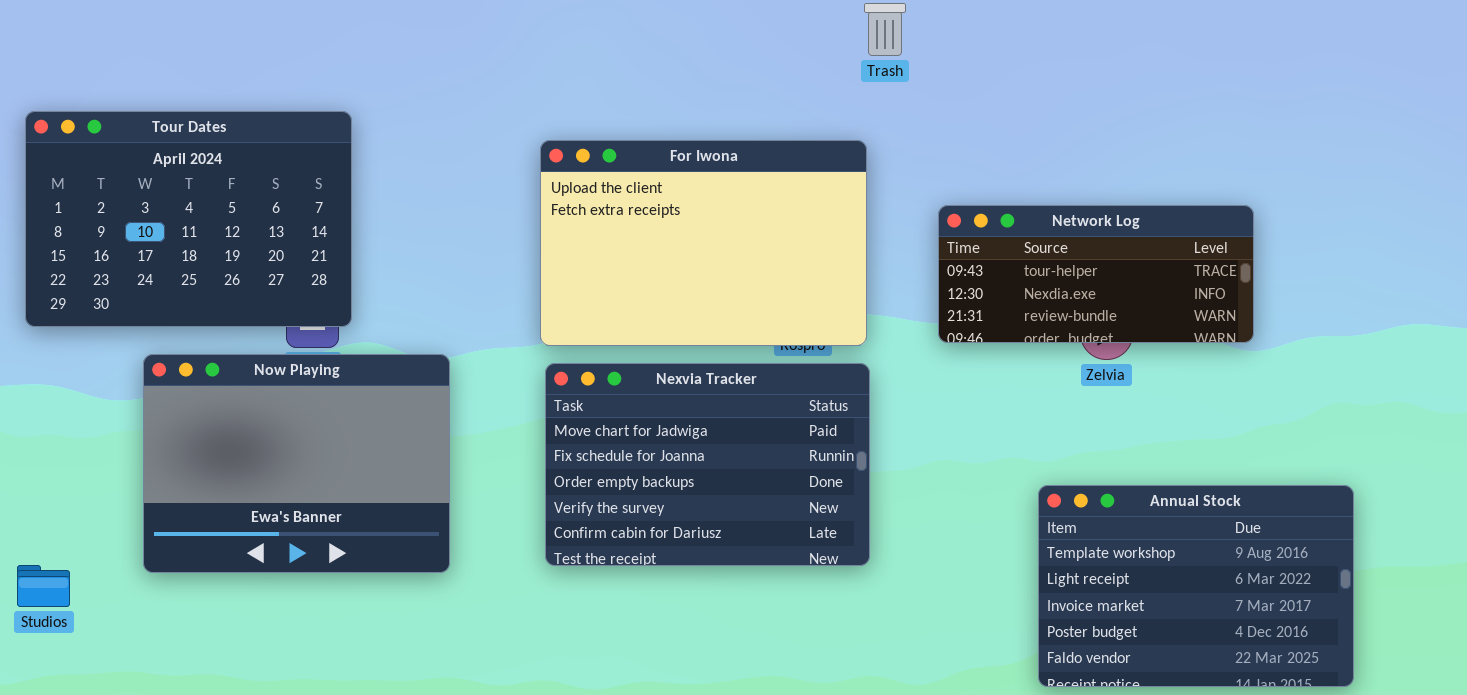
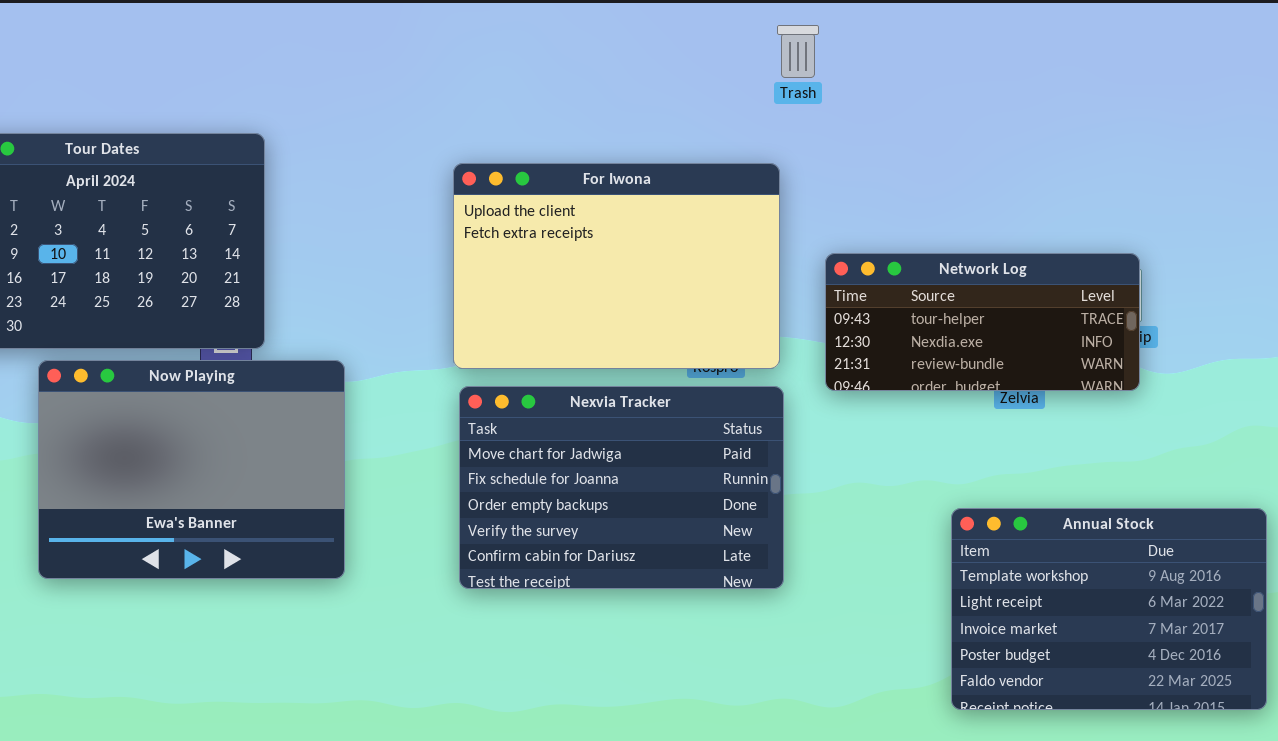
Network Log: [938,205,1254,343] -> [825,253,1140,391], moved
Now Playing: [143,354,450,573] -> [38,360,345,579], moved

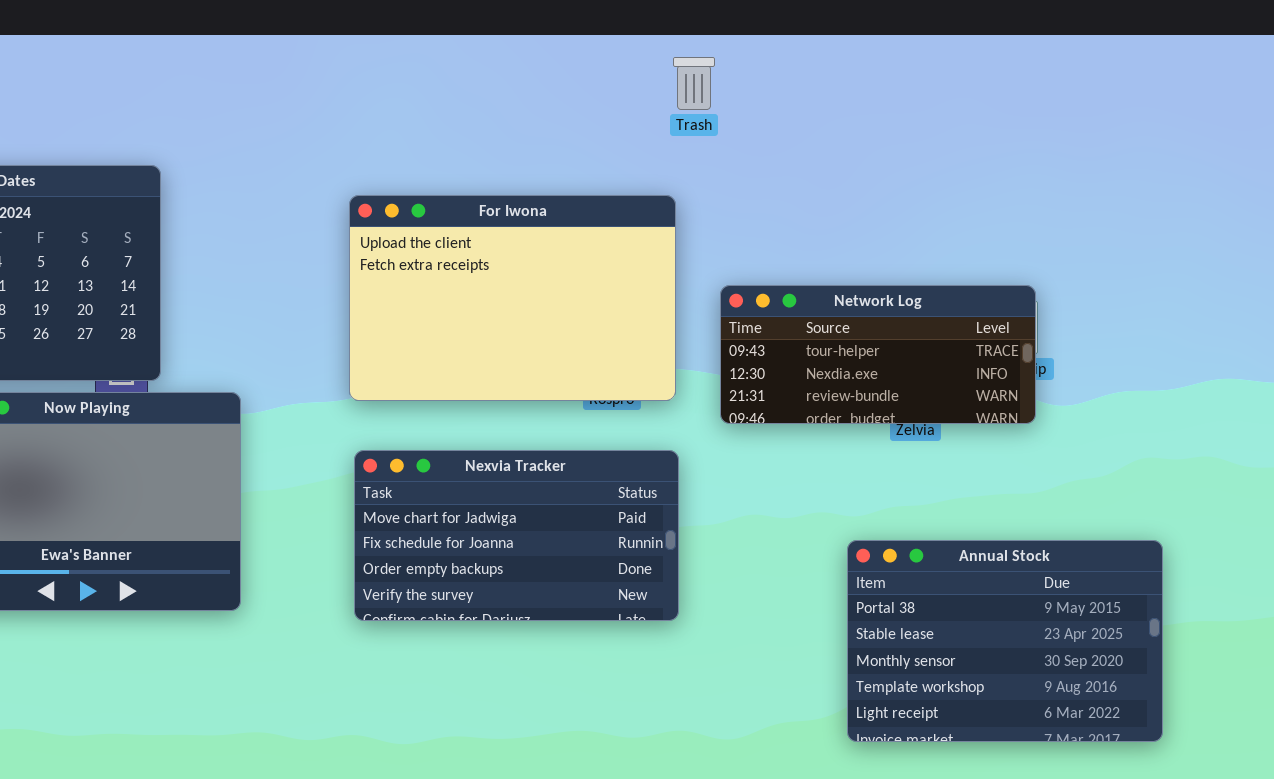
Nexvia Tracker: [459,386,784,589] -> [354,450,679,621], resized
Annual Stock: [951,508,1267,710] -> [847,540,1163,742], scrolled up 3 rows

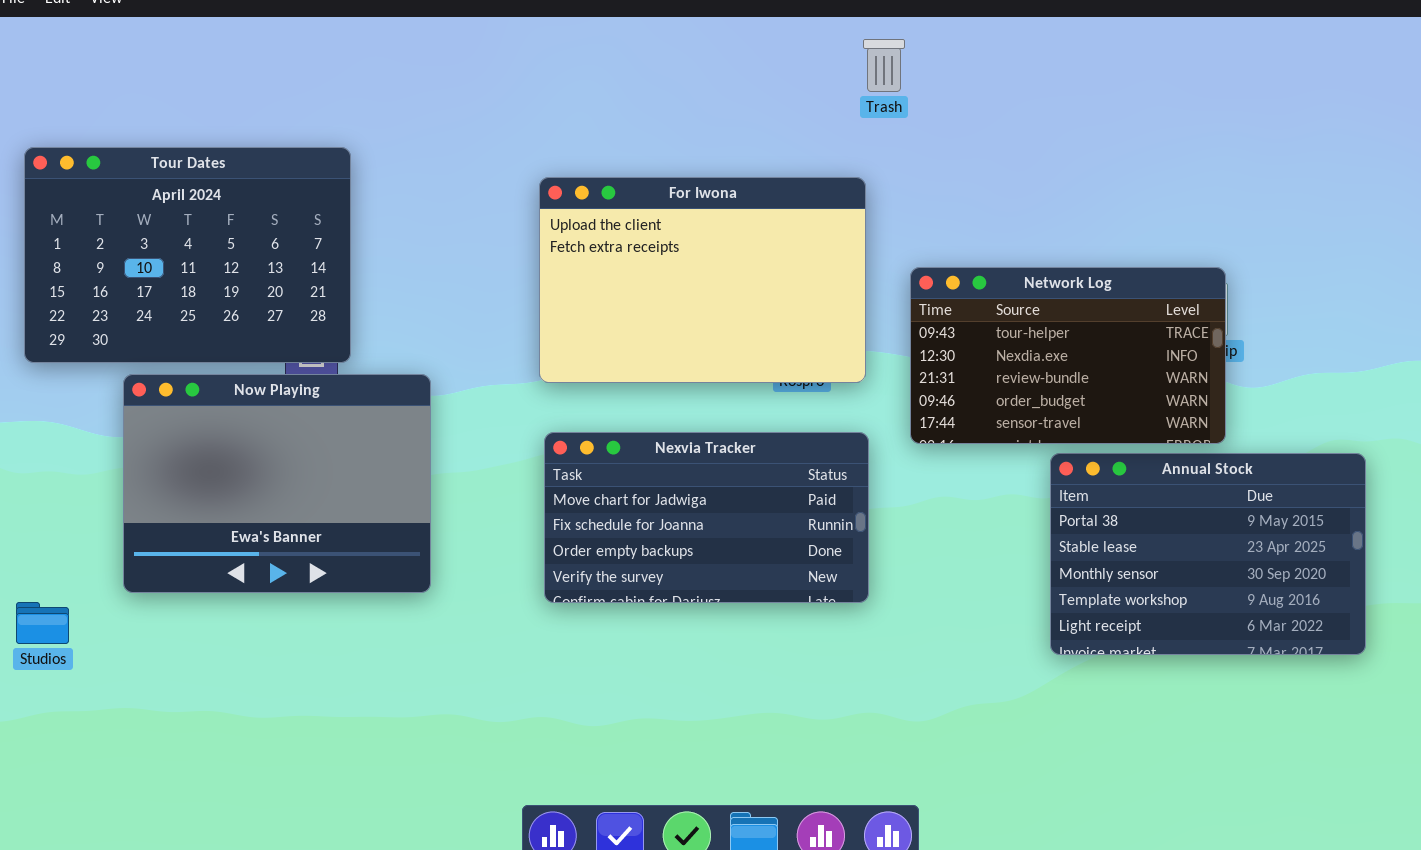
Network Log: [720,285,1036,424] -> [910,267,1226,444], resized
Annual Stock: [847,540,1163,742] -> [1050,453,1366,655], moved

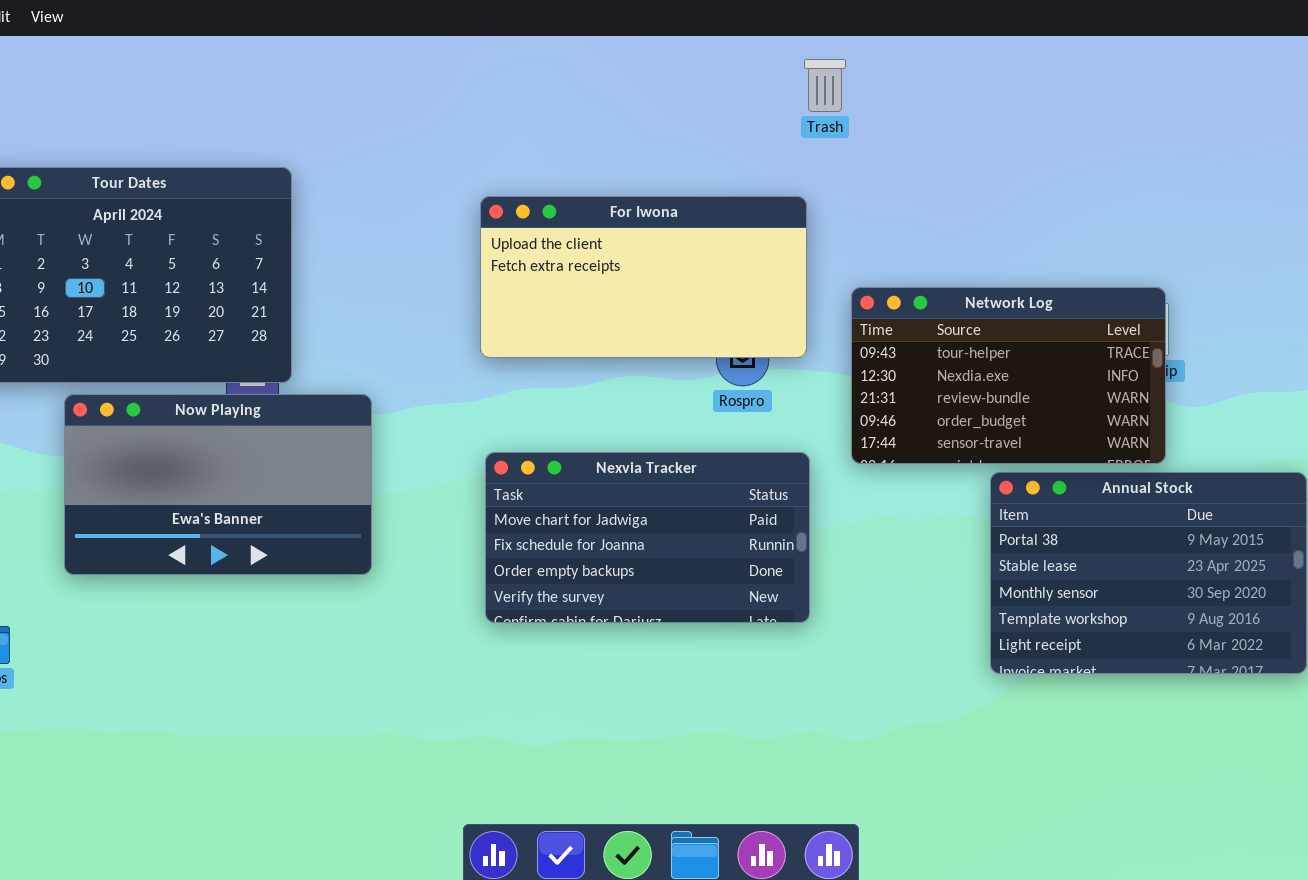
For Iwona: [539,177,866,383] -> [480,196,807,358], resized
Now Playing: [123,374,431,593] -> [64,394,372,575], resized

